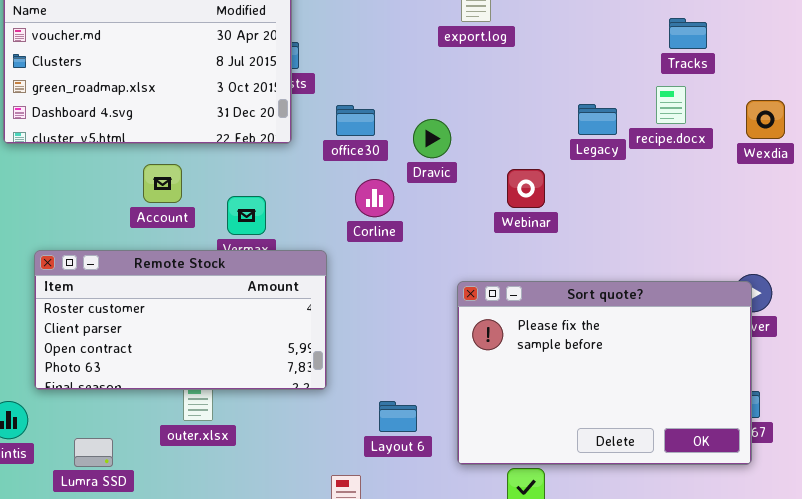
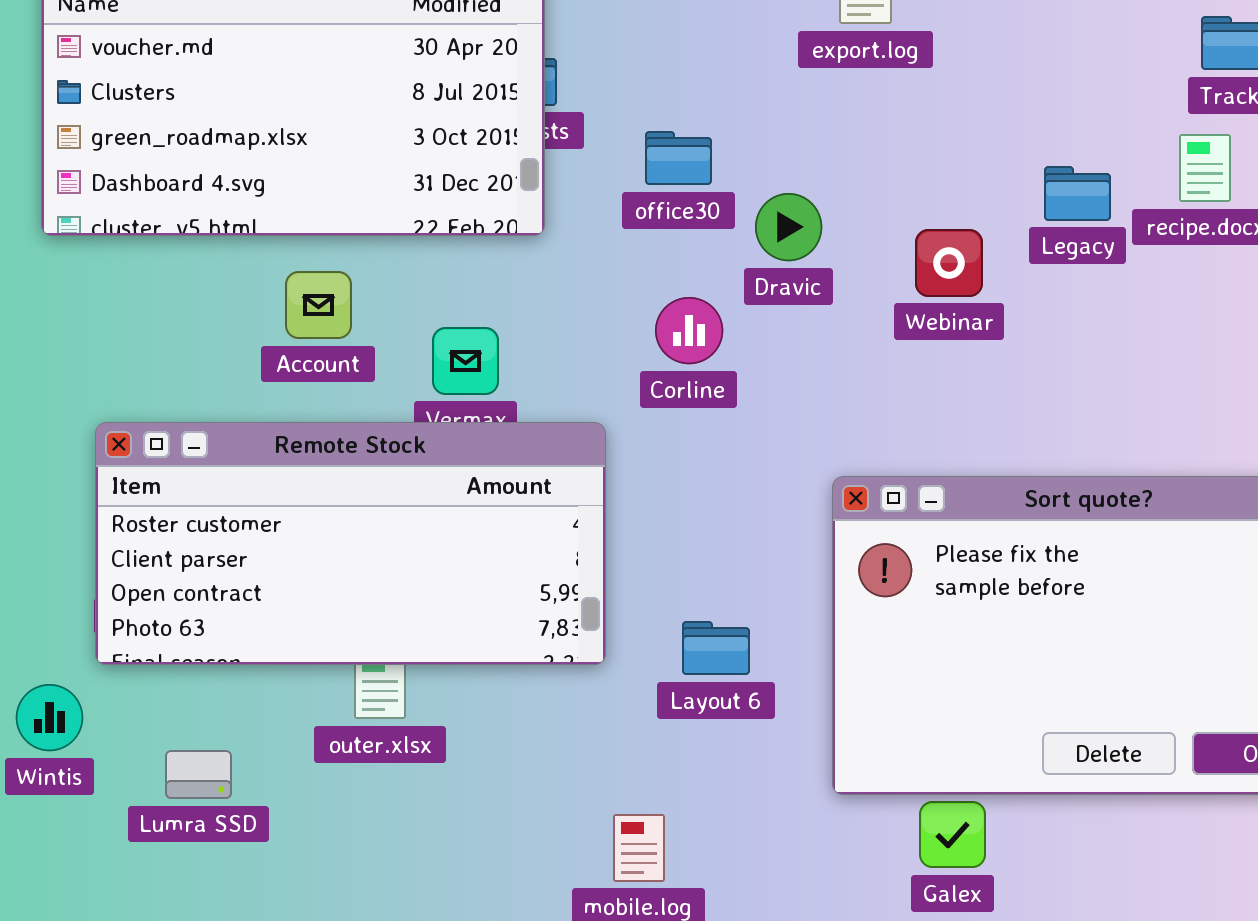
office30: [336,105,375,136] -> [645,131,712,185], moved
Webinar: [507,169,545,208] -> [915,229,983,297], moved
Layout 6: [379,401,417,432] -> [682,621,750,675], moved

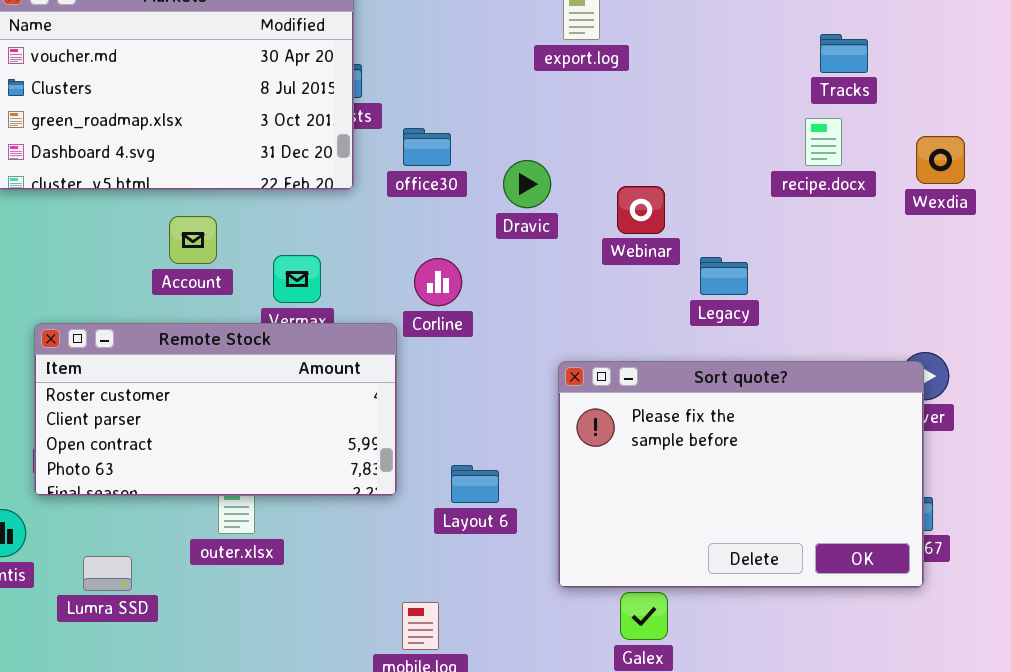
office30: [645,131,712,185] -> [403,128,451,166], moved
Legacy: [1044,166,1111,221] -> [700,257,748,295], moved
Corline: [655,297,723,364] -> [414,258,462,306], moved

